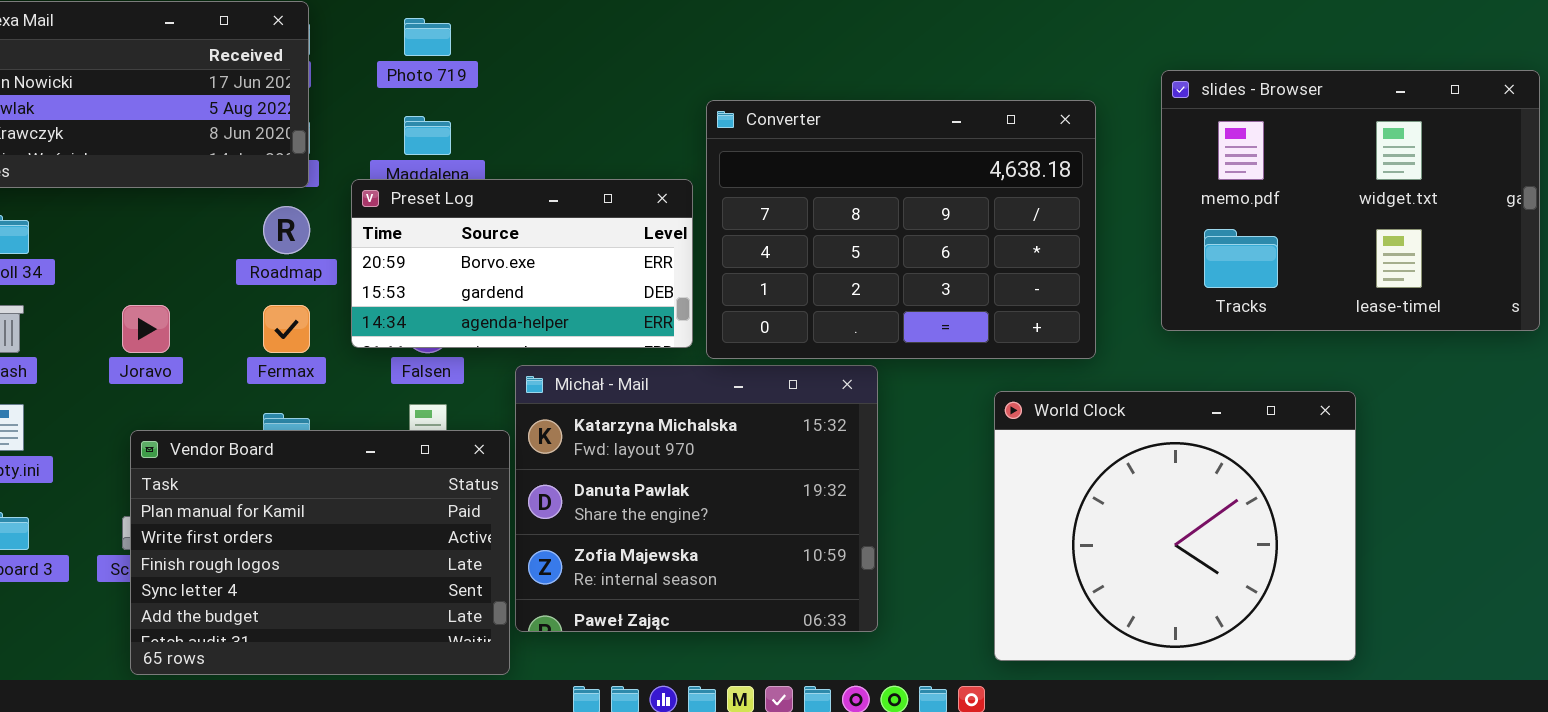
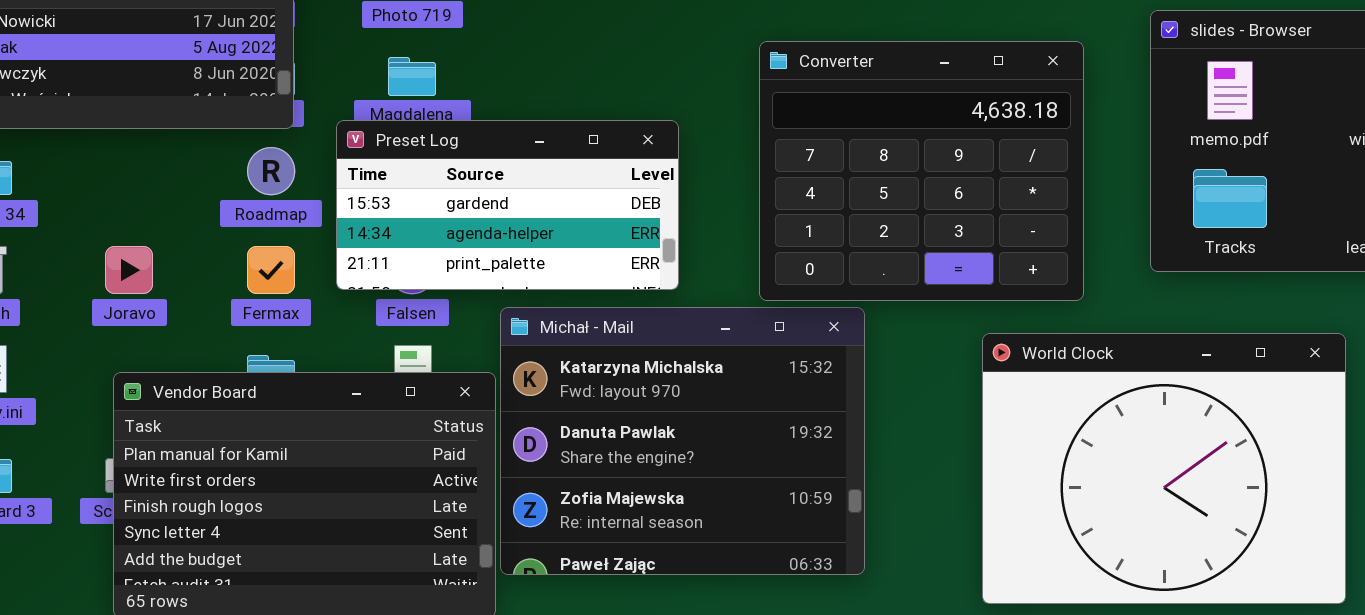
Converter: [706,100,1096,359] -> [759,41,1084,301], resized
Preset Log: [351,179,693,348] -> [336,120,679,290], scrolled down 1 row

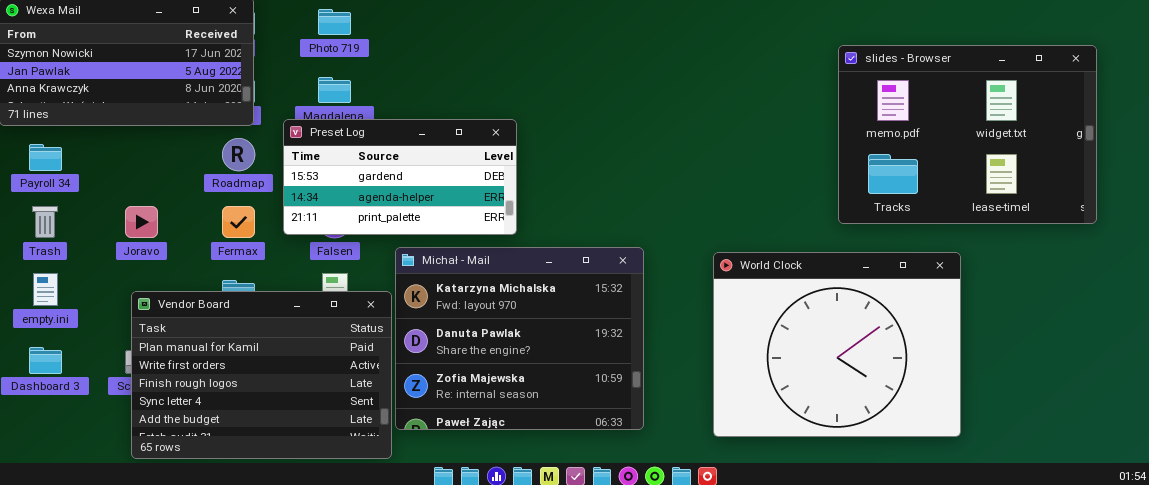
Converter: [759,41,1084,301] -> none, closed
World Clock: [982,333,1346,604] -> [713,252,961,437], moved

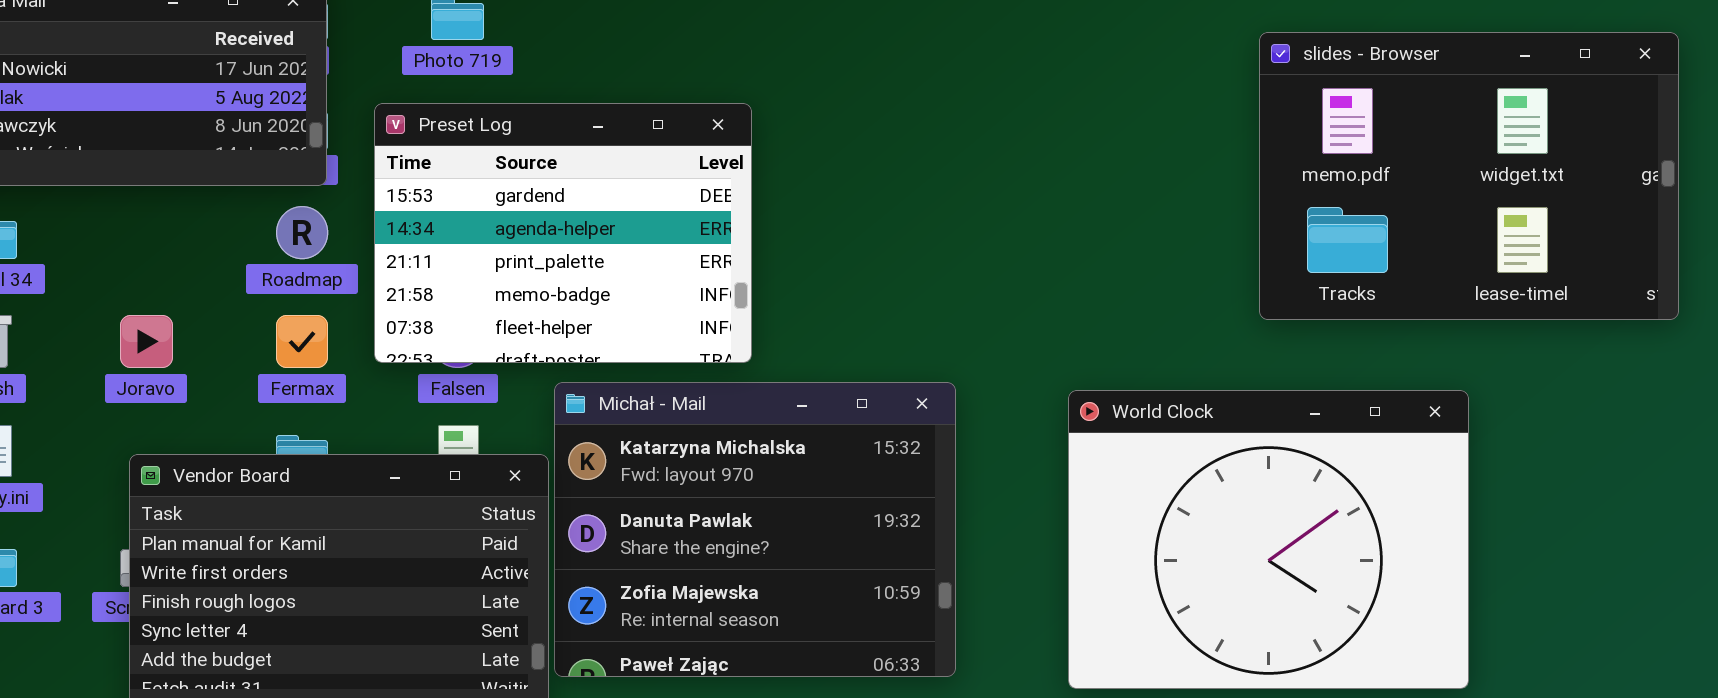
slides - Browser: [838,45,1097,224] -> [1259,32,1679,320], moved
Preset Log: [283,119,517,235] -> [374,103,752,363], resized

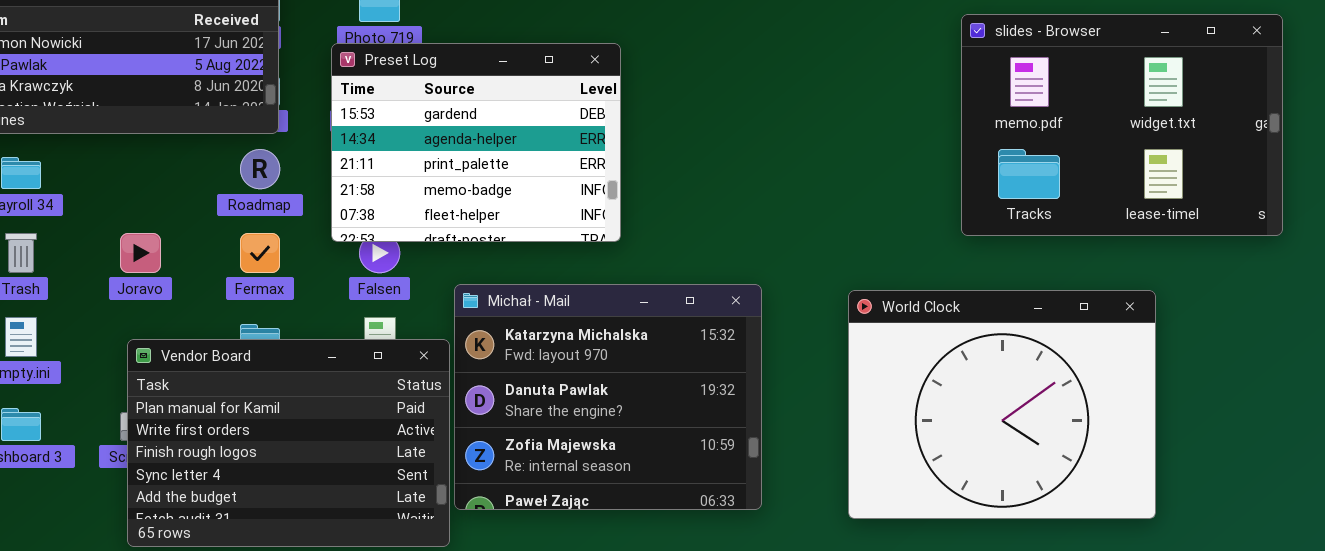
slides - Browser: [1259,32,1679,320] -> [961,14,1283,236], moved
Preset Log: [374,103,752,363] -> [331,43,621,242], moved

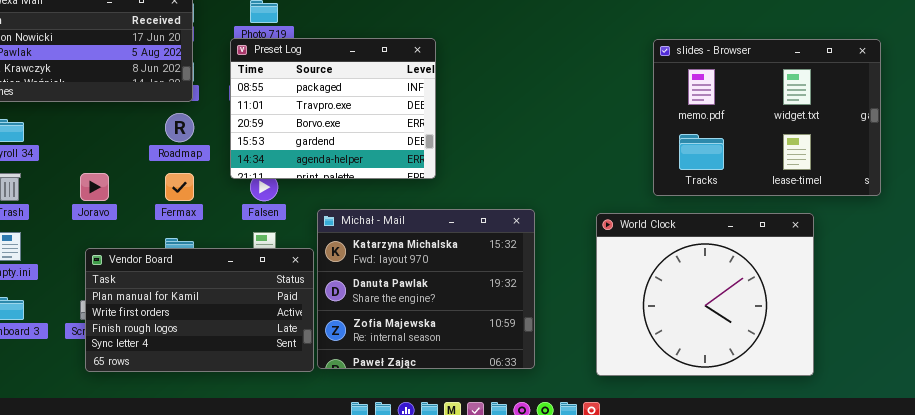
slides - Browser: [961,14,1283,236] -> [653,39,881,196], moved
Preset Log: [331,43,621,242] -> [230,38,436,179], scrolled up 3 rows
Vendor Board: [127,339,450,547] -> [85,248,314,372], resized

